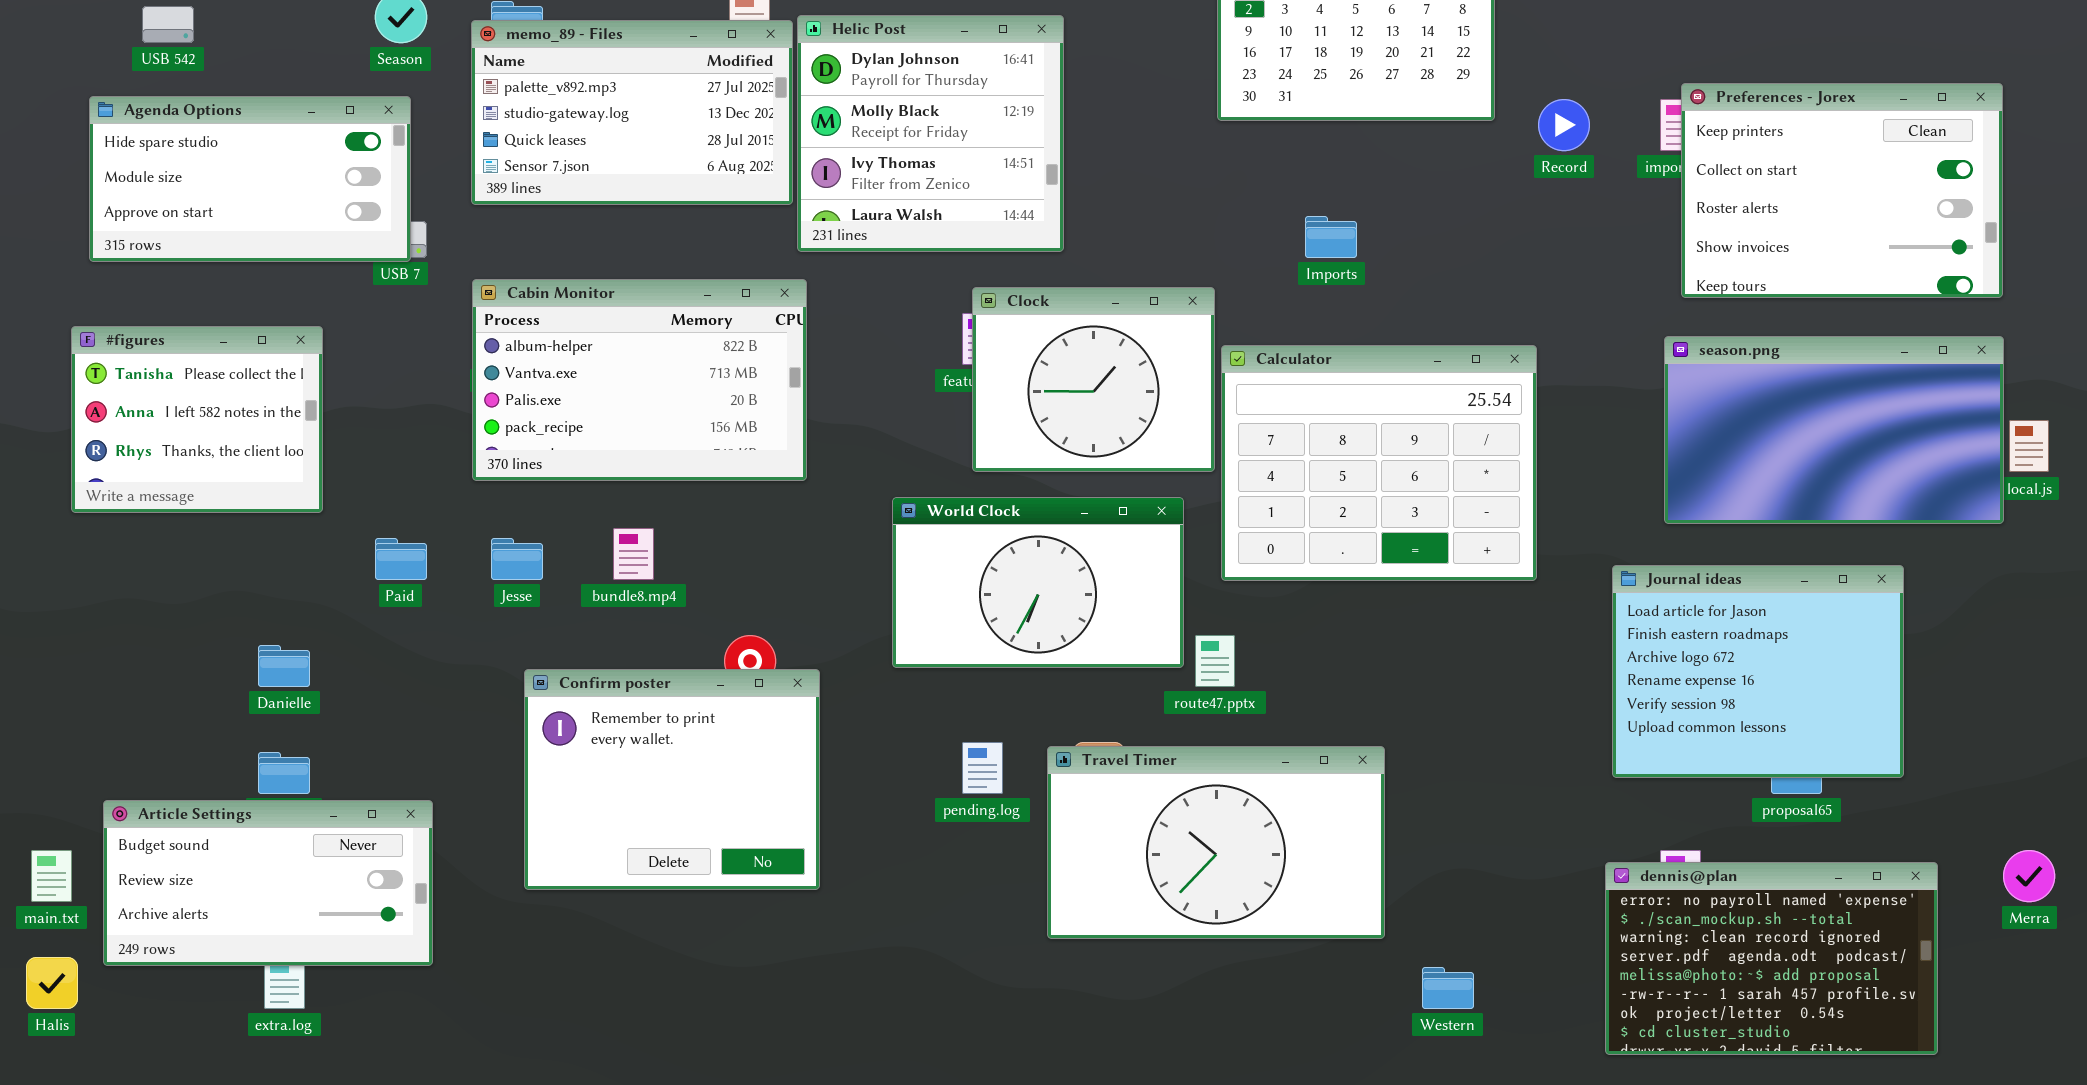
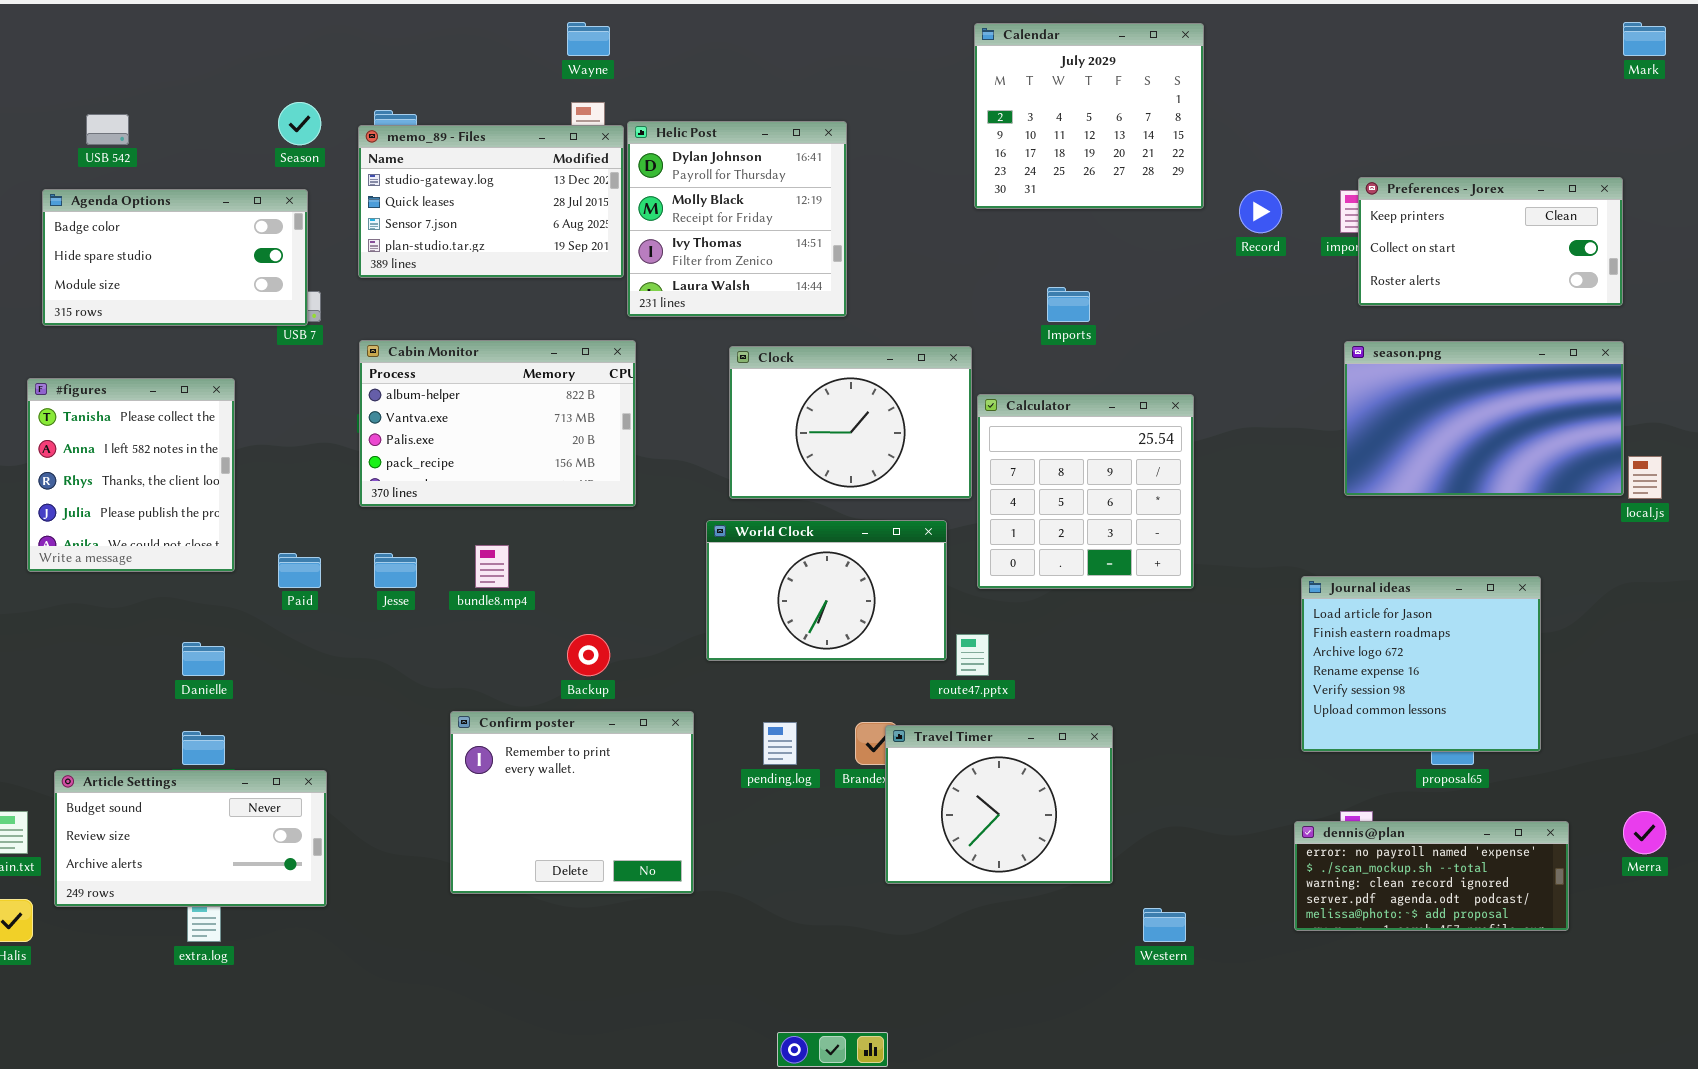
memo_89 - Files: [471,20,793,205] -> [358,125,624,278], scrolled down 1 row
Preferences - Jorex: [1681,83,2003,298] -> [1358,177,1623,306], resized
Agenda Options: [89,96,411,262] -> [42,189,308,326], scrolled up 1 row
Clock: [972,287,1215,472] -> [729,346,972,499], resized
#figures: [71,326,323,513] -> [27,378,235,572], resized
season.png: [1664,336,2004,524] -> [1344,341,1624,496], moved
Calculator: [1221,345,1537,581] -> [977,394,1194,589], resized
Confirm poster: [524,669,820,890] -> [450,711,694,894], moved
Travel Timer: [1047,746,1385,939] -> [885,725,1113,884], resized
dennis@plan: [1605,862,1938,1055] -> [1294,821,1569,931], resized

